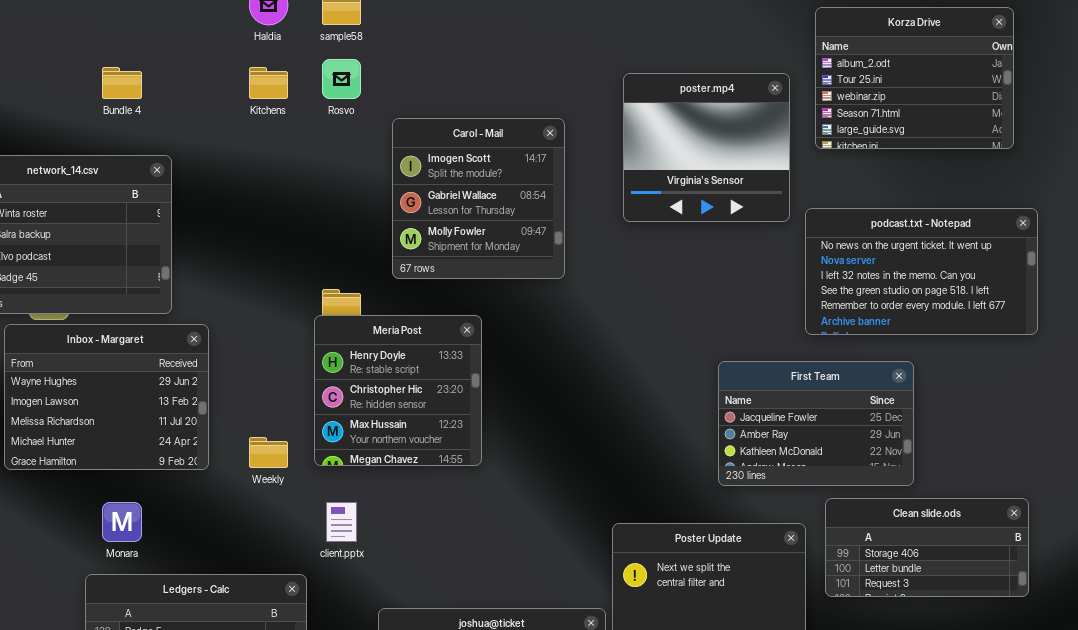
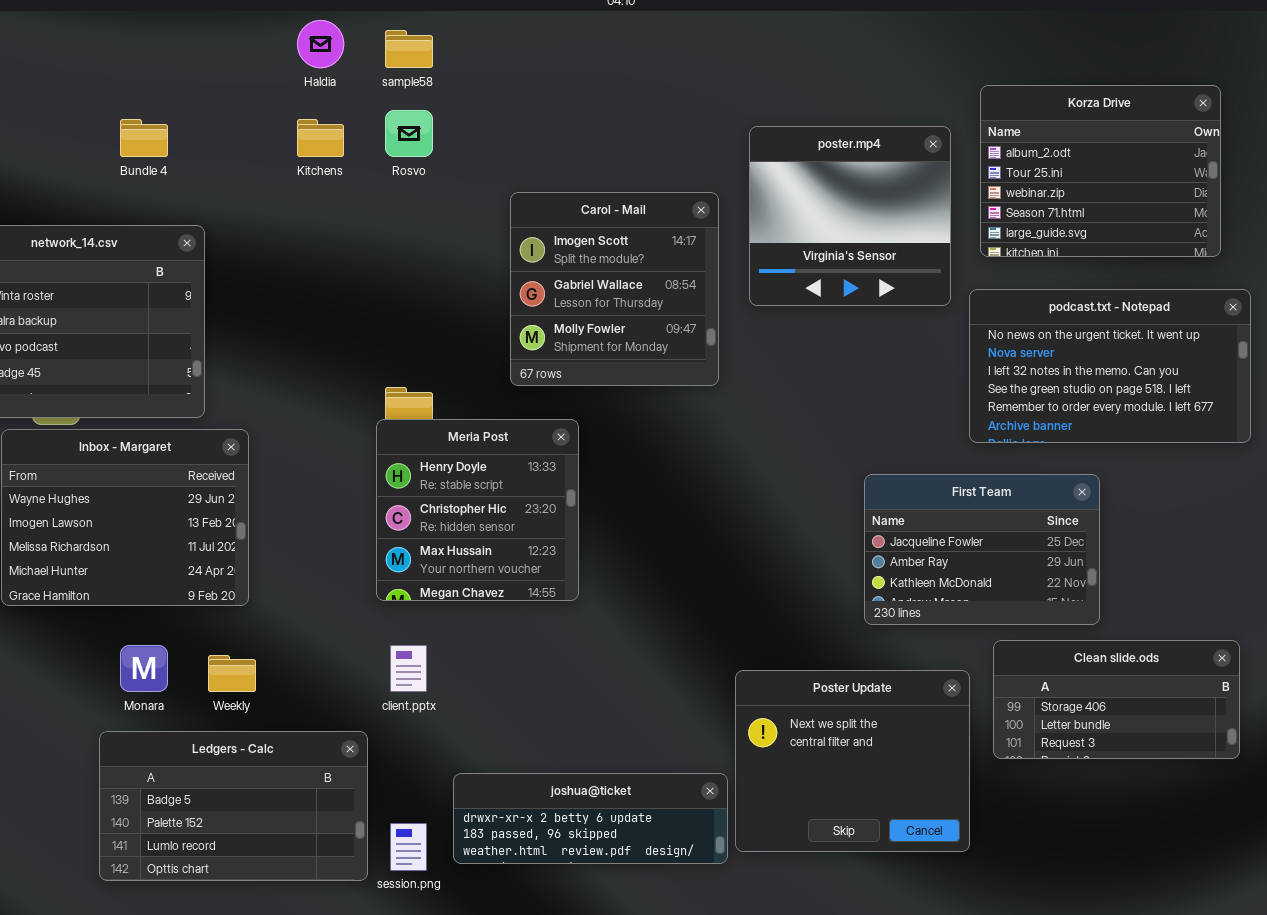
Korza Drive: [815,7,1014,149] -> [980,85,1221,257], moved
Carol - Mail: [392,118,565,279] -> [510,192,719,386], moved
Weekly: [249,437,288,468] -> [208,655,256,692], moved

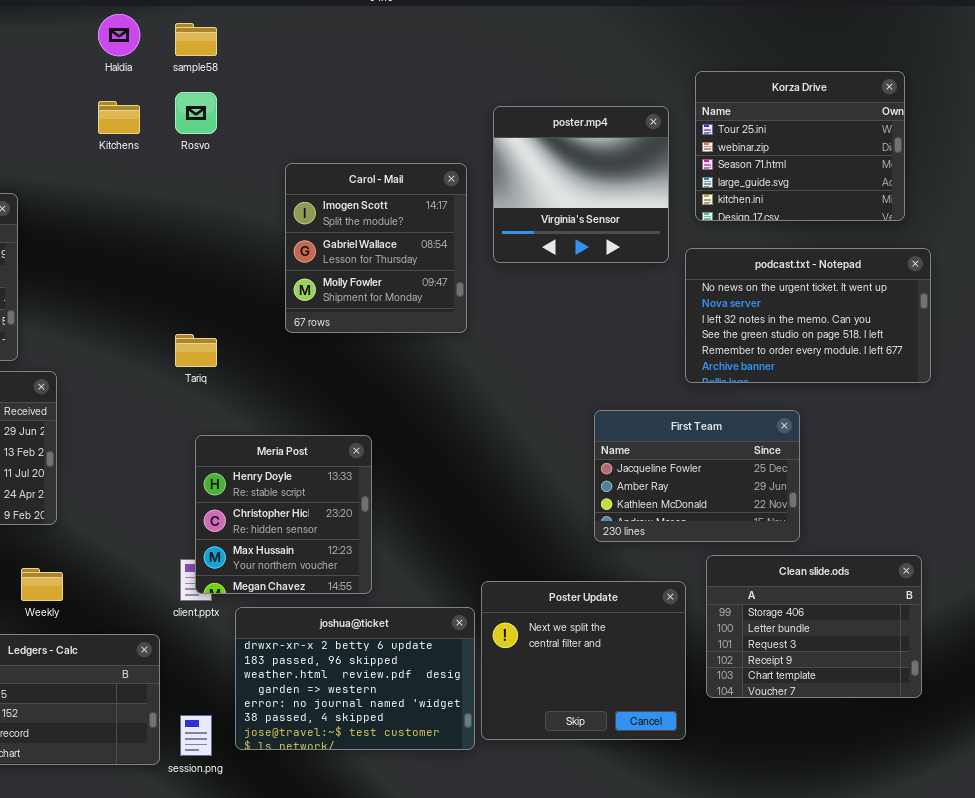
Korza Drive: [980,85,1221,257] -> [695,71,905,221], scrolled down 1 row
Meria Post: [376,419,579,601] -> [195,435,372,594], moved
Clean slide.ods: [993,640,1240,759] -> [706,555,922,698], resized
joshua@ticket: [453,773,728,864] -> [235,607,475,750], resized

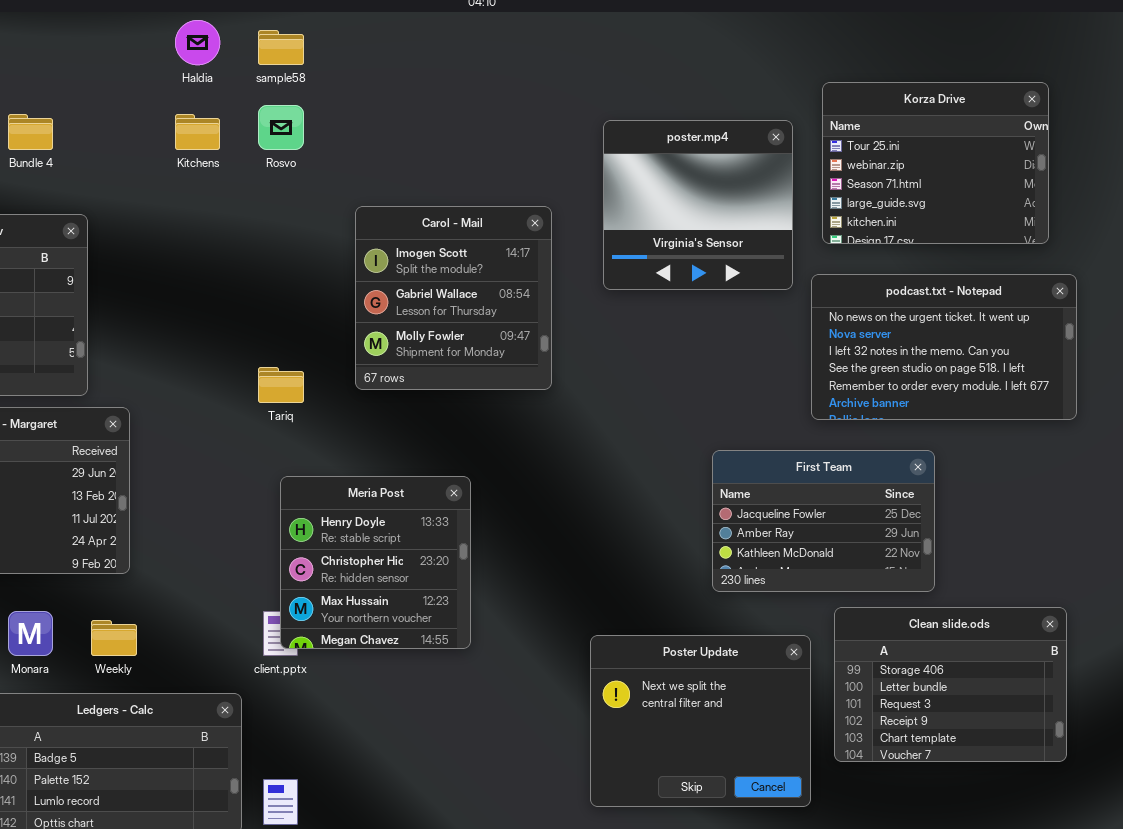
Carol - Mail: [285,163,467,333] -> [355,206,552,390], moved
joshua@ticket: [235,607,475,750] -> none, closed

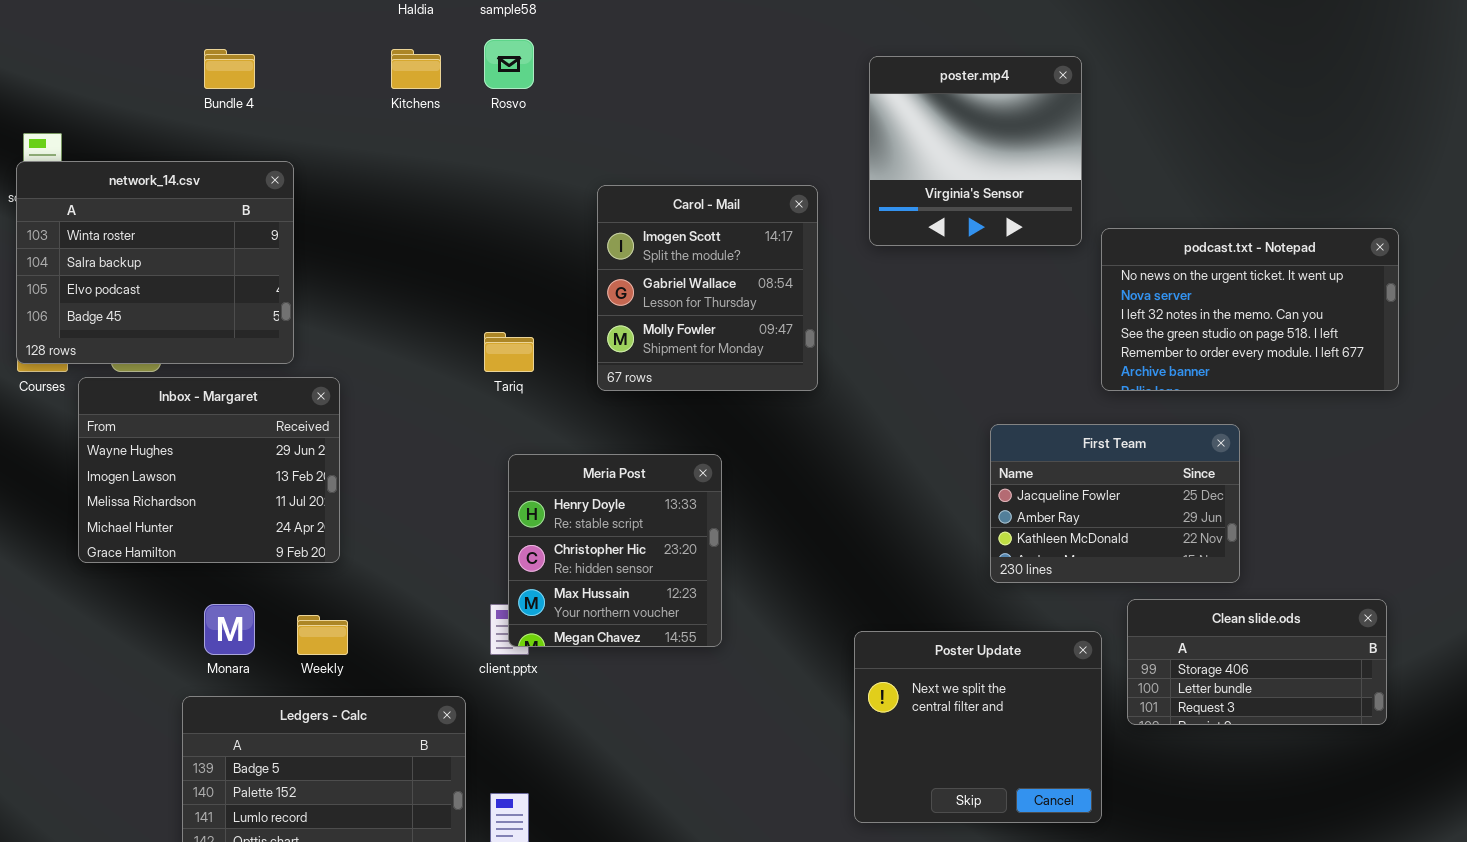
Korza Drive: [822,82,1049,244] -> none, closed
Carol - Mail: [355,206,552,390] -> [597,185,818,391], moved
Clean slide.ods: [834,607,1067,762] -> [1127,599,1387,725], resized

